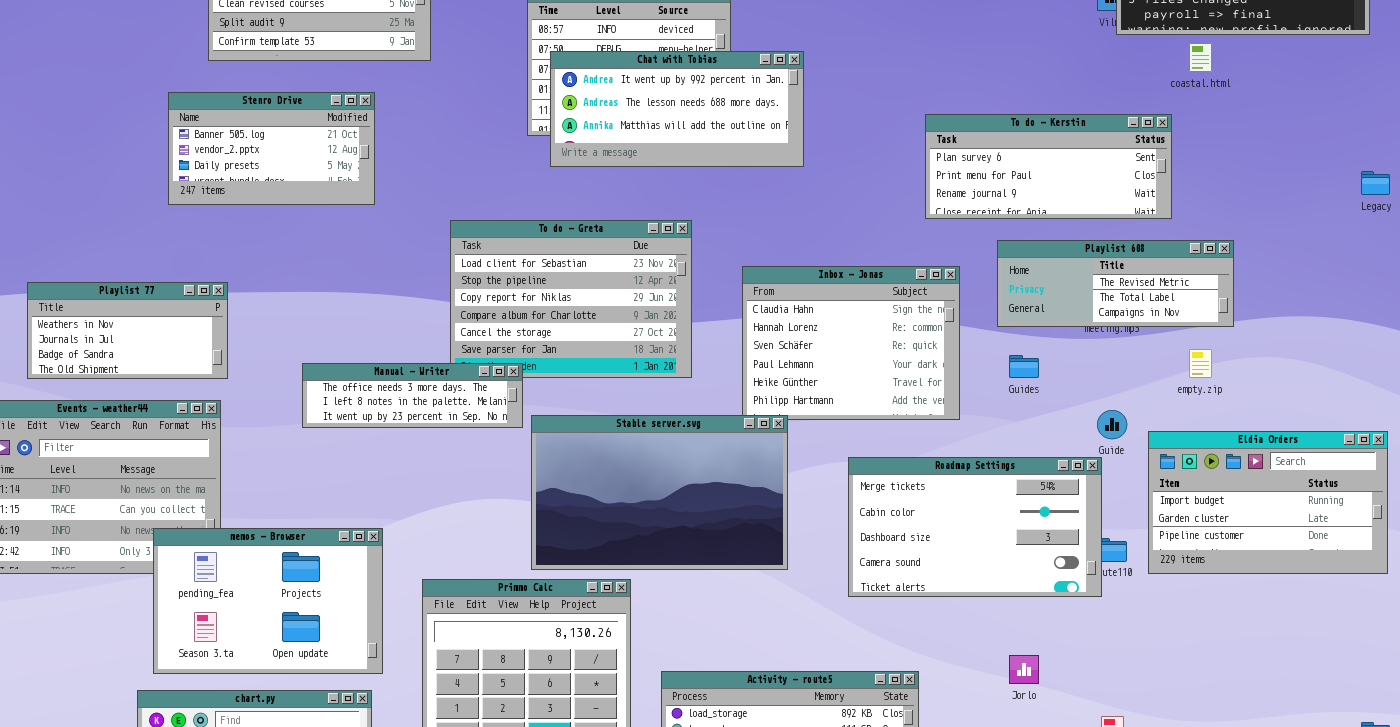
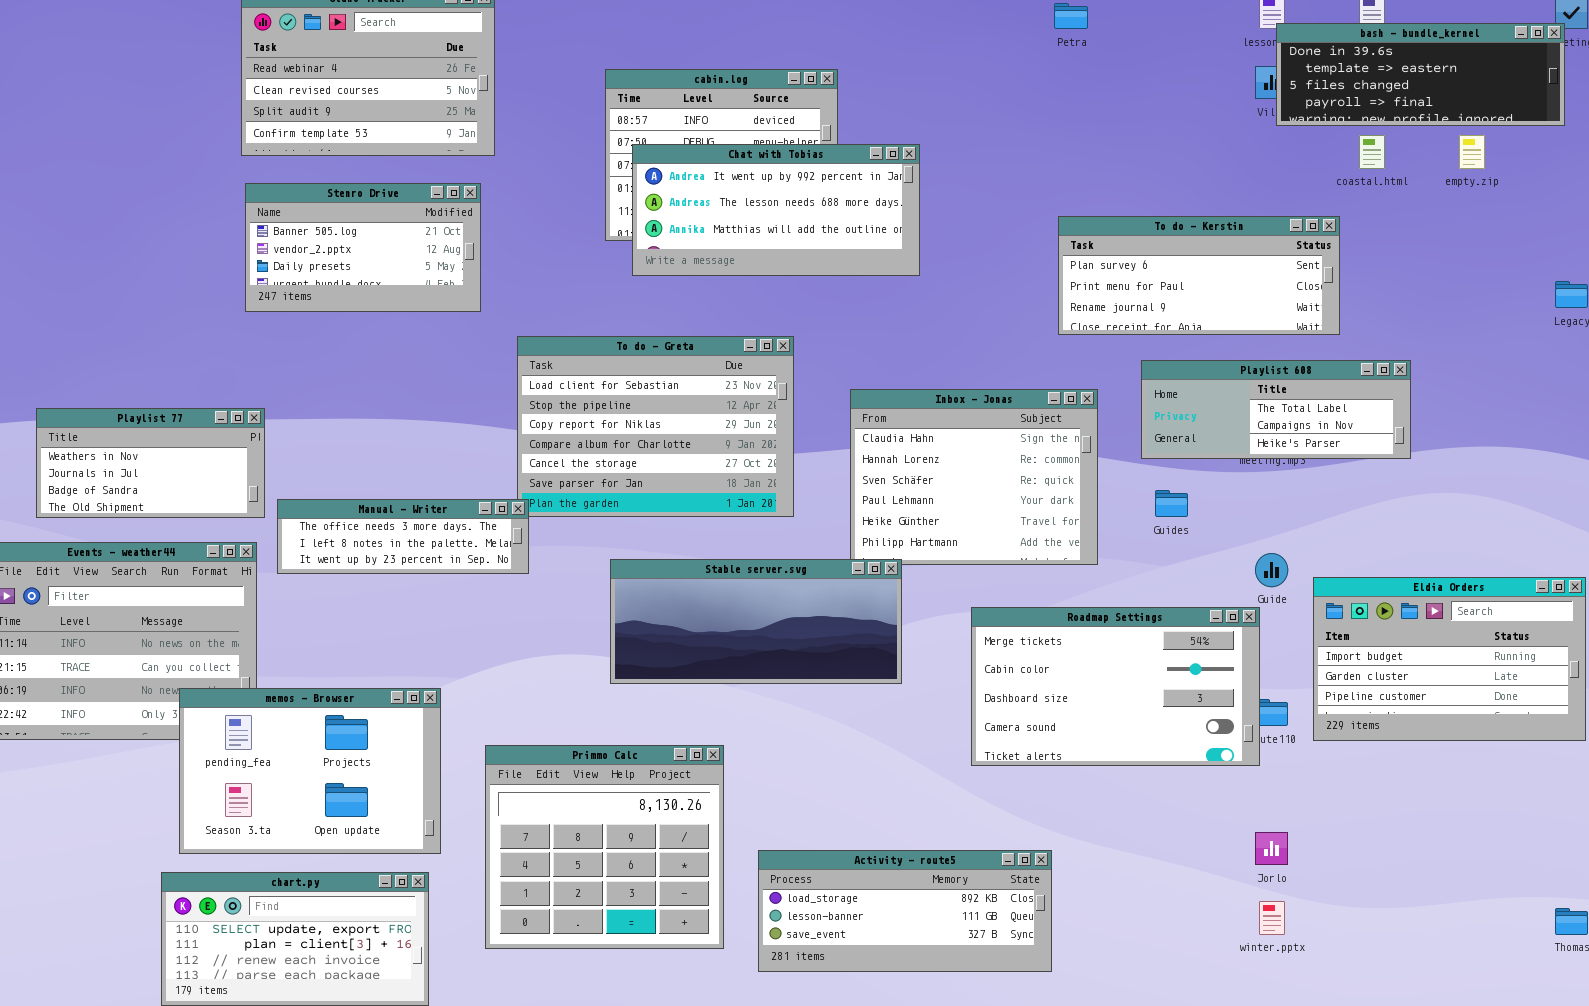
Stenro Drive: [168,92,375,205] -> [245,183,481,312], moved
Playlist 608: [997,240,1234,327] -> [1141,360,1411,459], scrolled down 1 row
empty.zip: [1189,349,1212,378] -> [1459,135,1485,169], moved
Manual - Writer: [302,363,523,428] -> [277,499,529,574], moved
Stable server.svg: [531,415,788,570] -> [610,559,902,684], resized
Jorlo: [1009,655,1039,684] -> [1255,832,1288,865], moved

